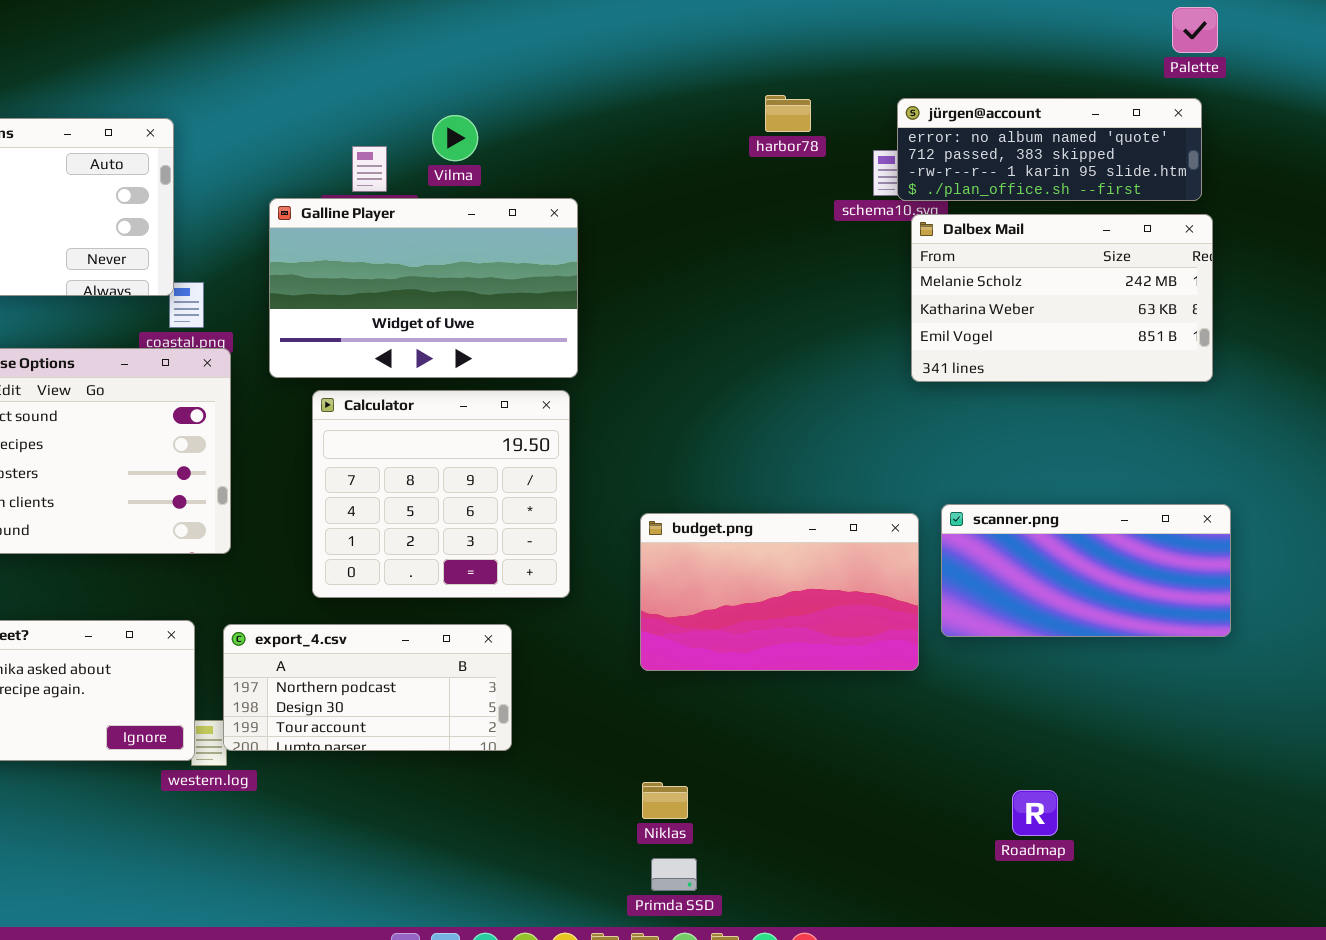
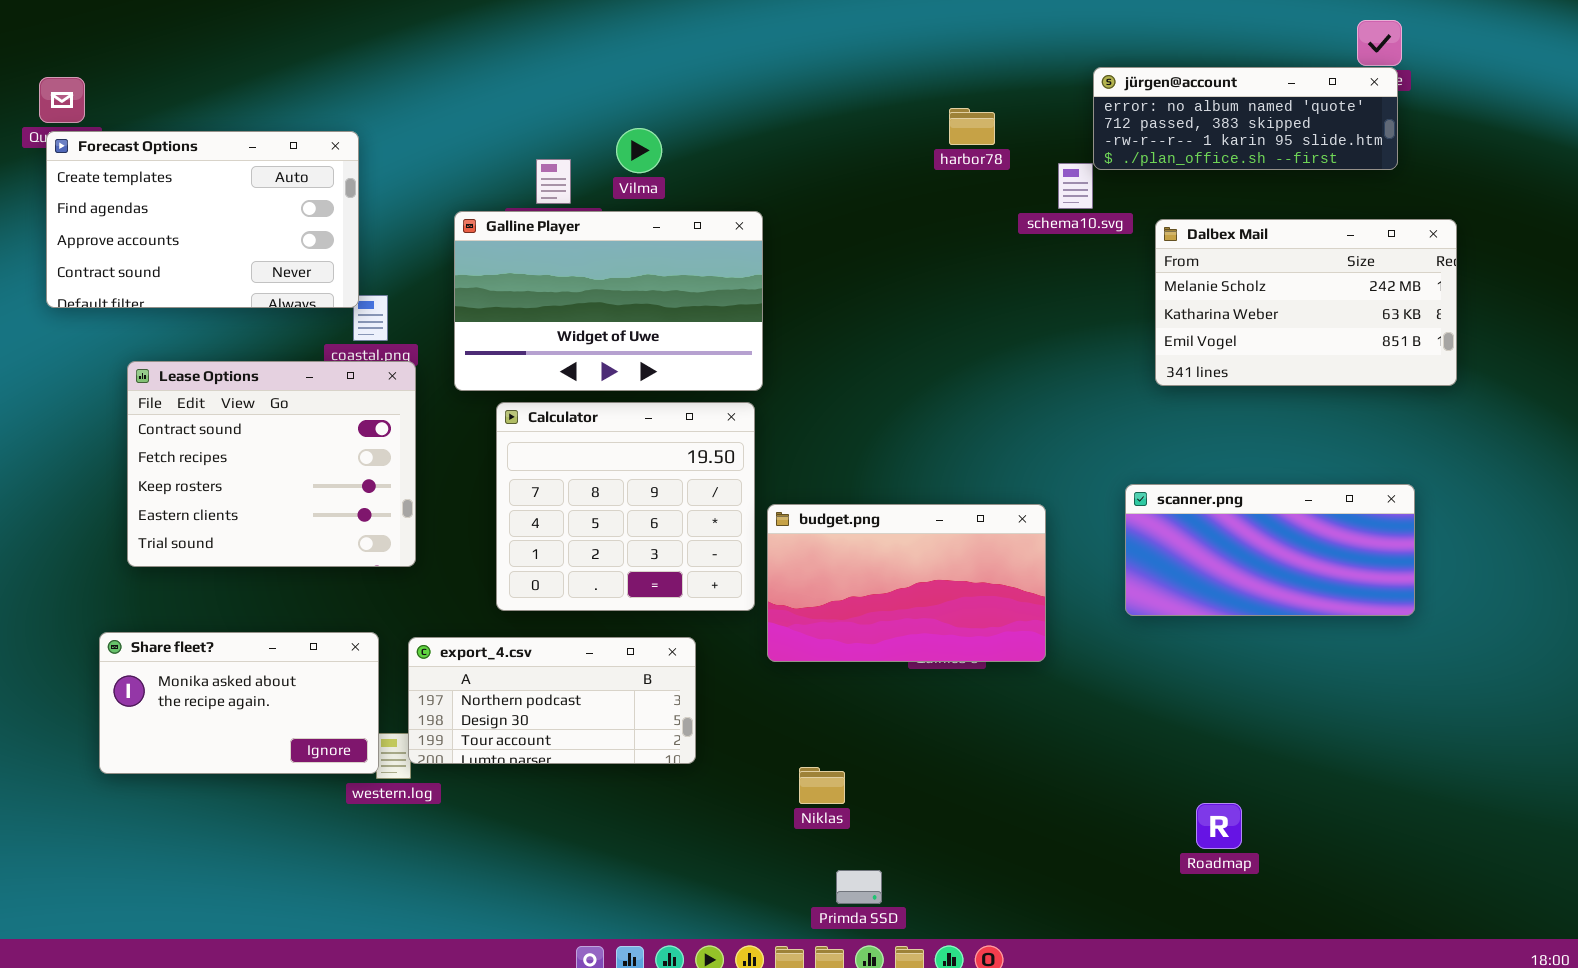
jürgen@account: [897,98,1202,201] -> [1093,67,1398,170], moved
Dalbex Mail: [911,214,1213,382] -> [1155,219,1457,386], moved
scanner.png: [941,504,1231,637] -> [1125,484,1415,616], moved
budget.png: [640,513,919,671] -> [767,504,1046,662], moved
Niklas: [642,782,688,819] -> [799,767,845,804], moved

